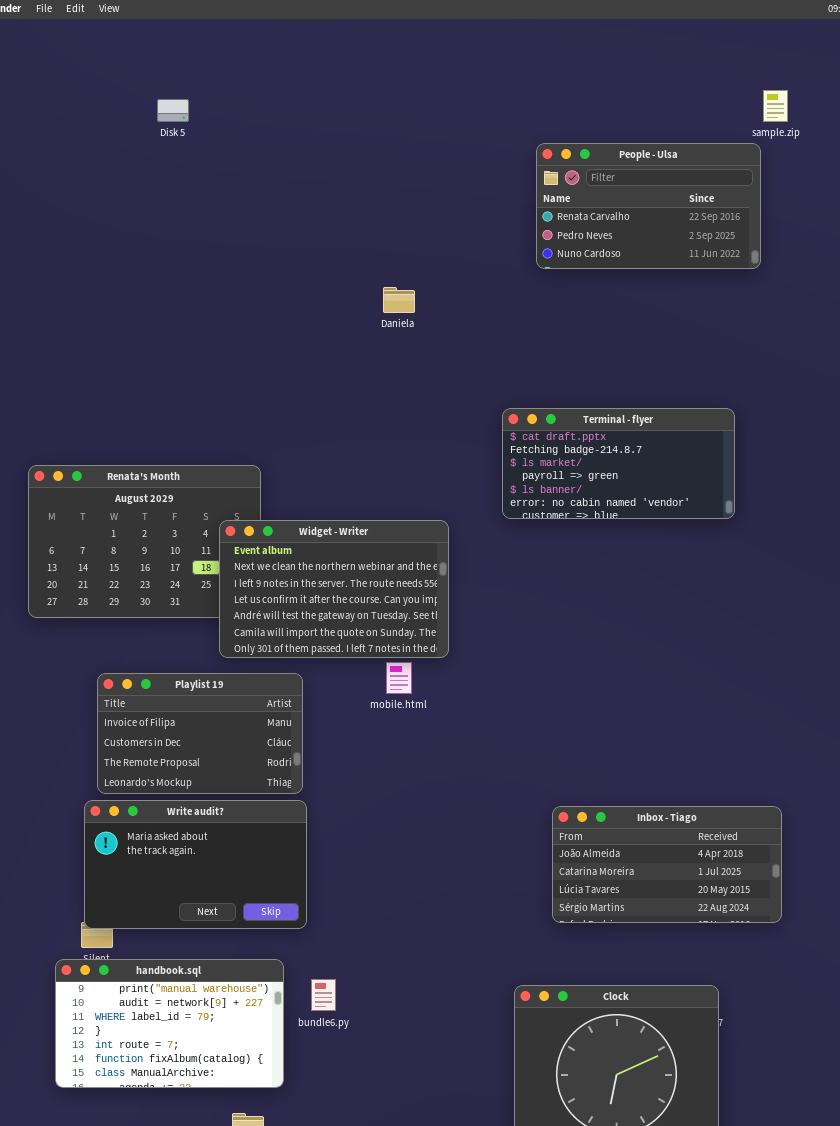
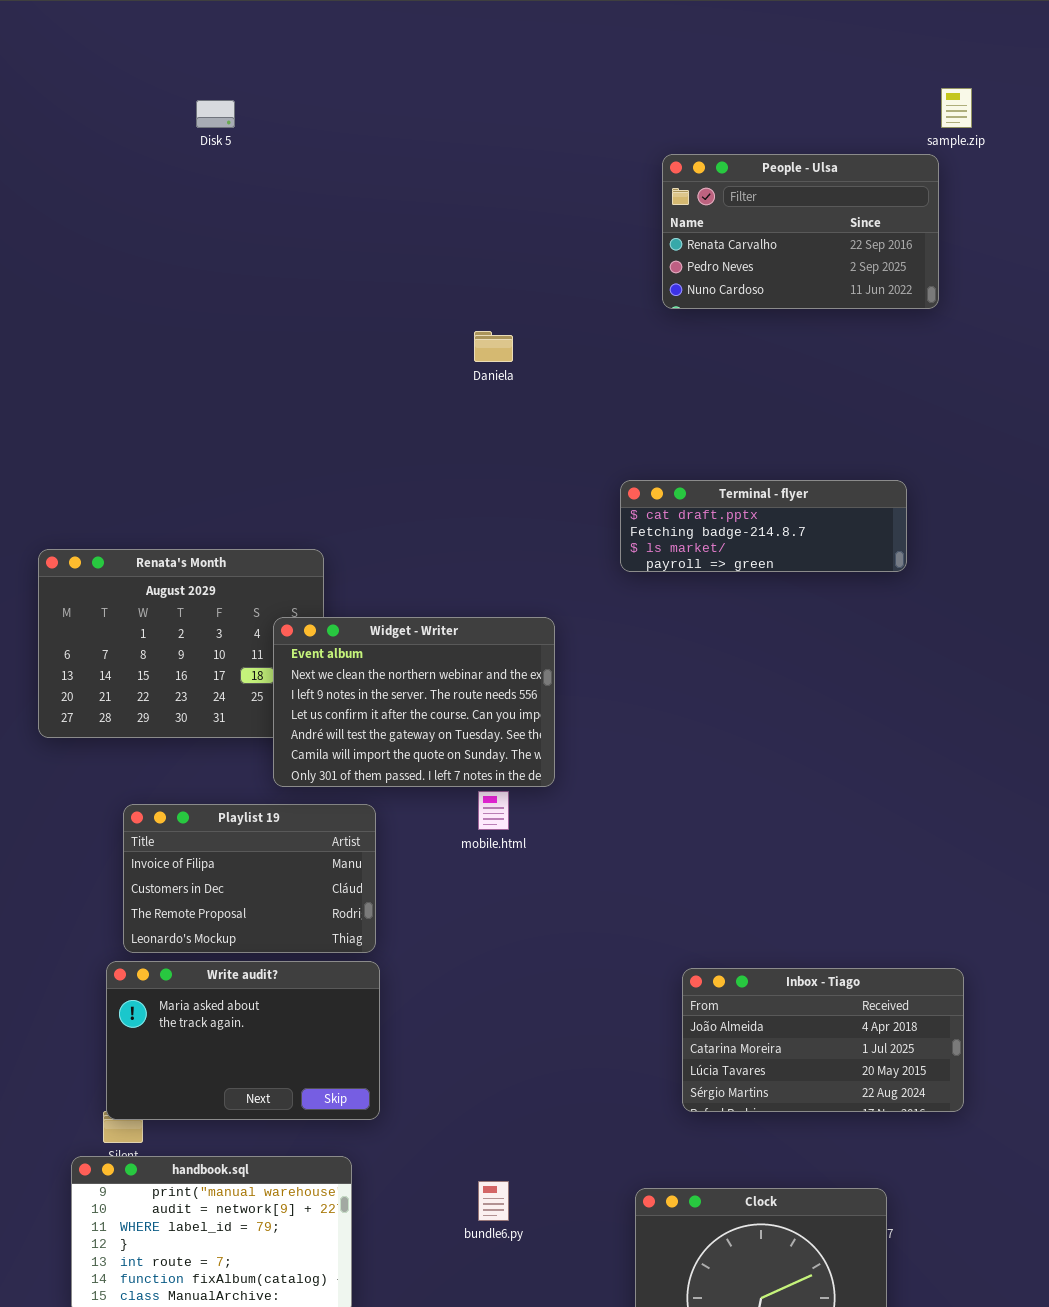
Terminal - flyer: [502,408,735,519] -> [620,480,907,572], resized
bundle6.py: [311,979,336,1011] -> [478,1181,509,1221], moved

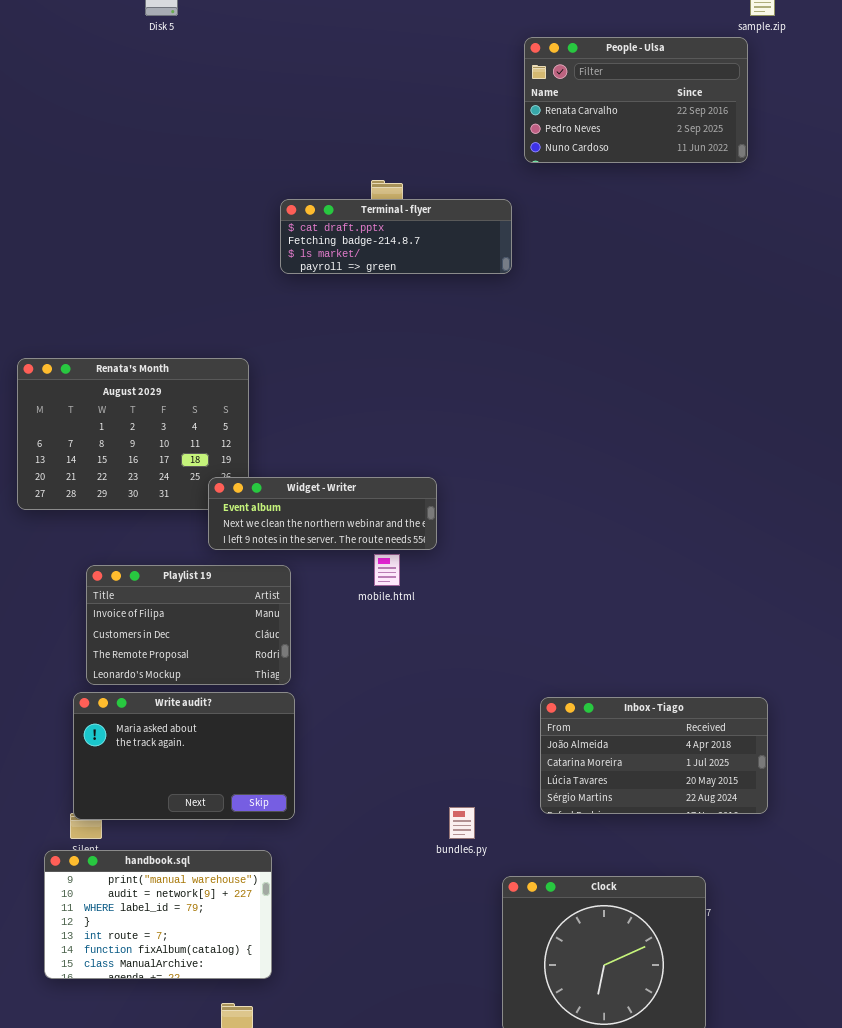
Terminal - flyer: [620,480,907,572] -> [280,199,512,274], moved
Widget - Writer: [273,617,555,787] -> [208,477,437,550], resized
bundle6.py: [478,1181,509,1221] -> [449,807,475,839], moved

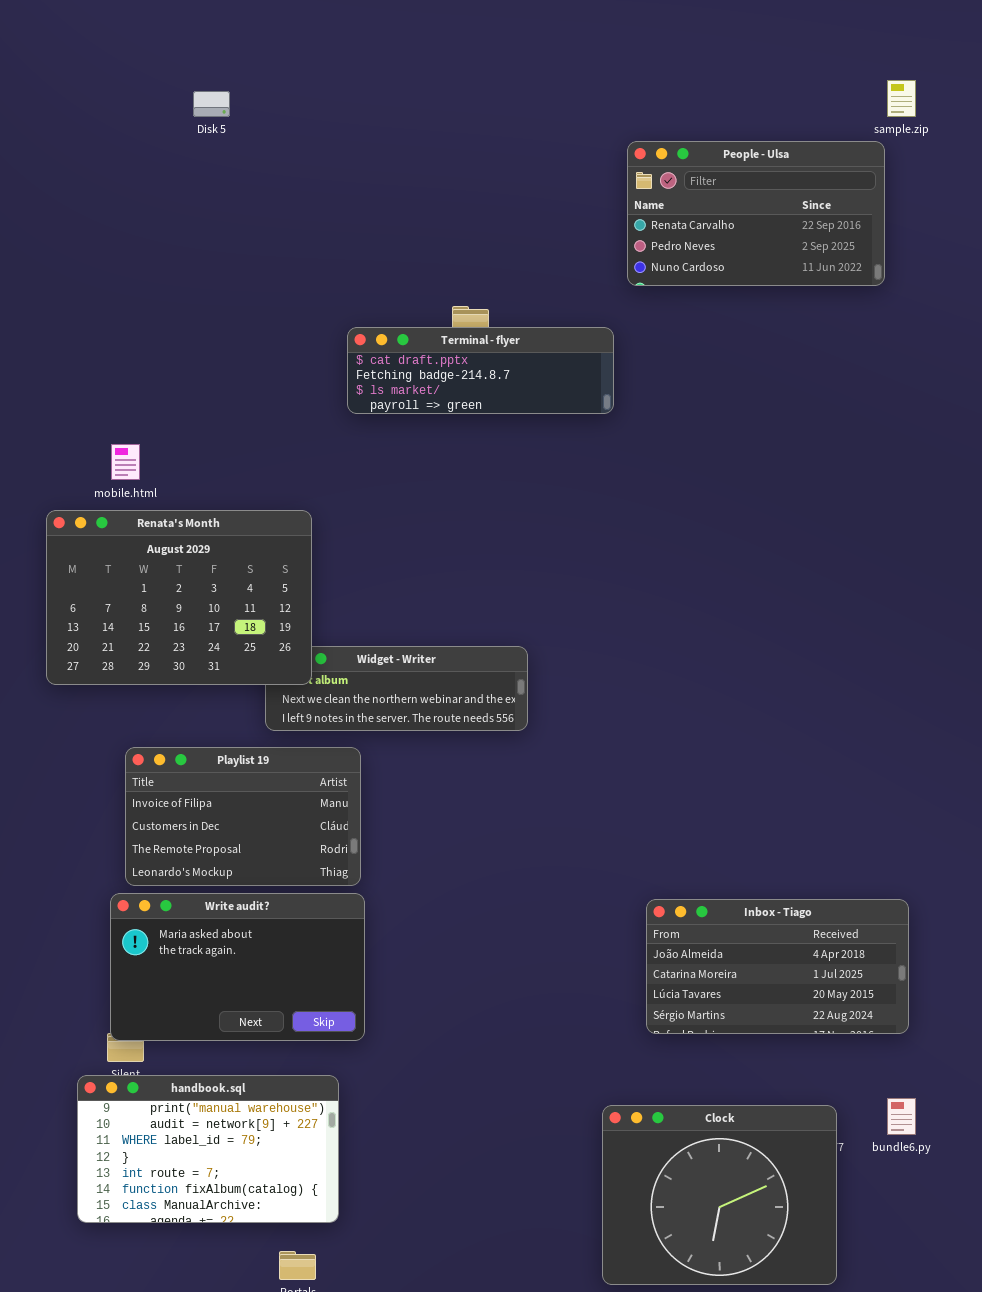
Renata's Month: [17,358,249,510] -> [46,510,312,685], raised
mobile.html: [374,554,400,586] -> [111,444,140,480], moved
bundle6.py: [449,807,475,839] -> [887,1098,916,1135], moved

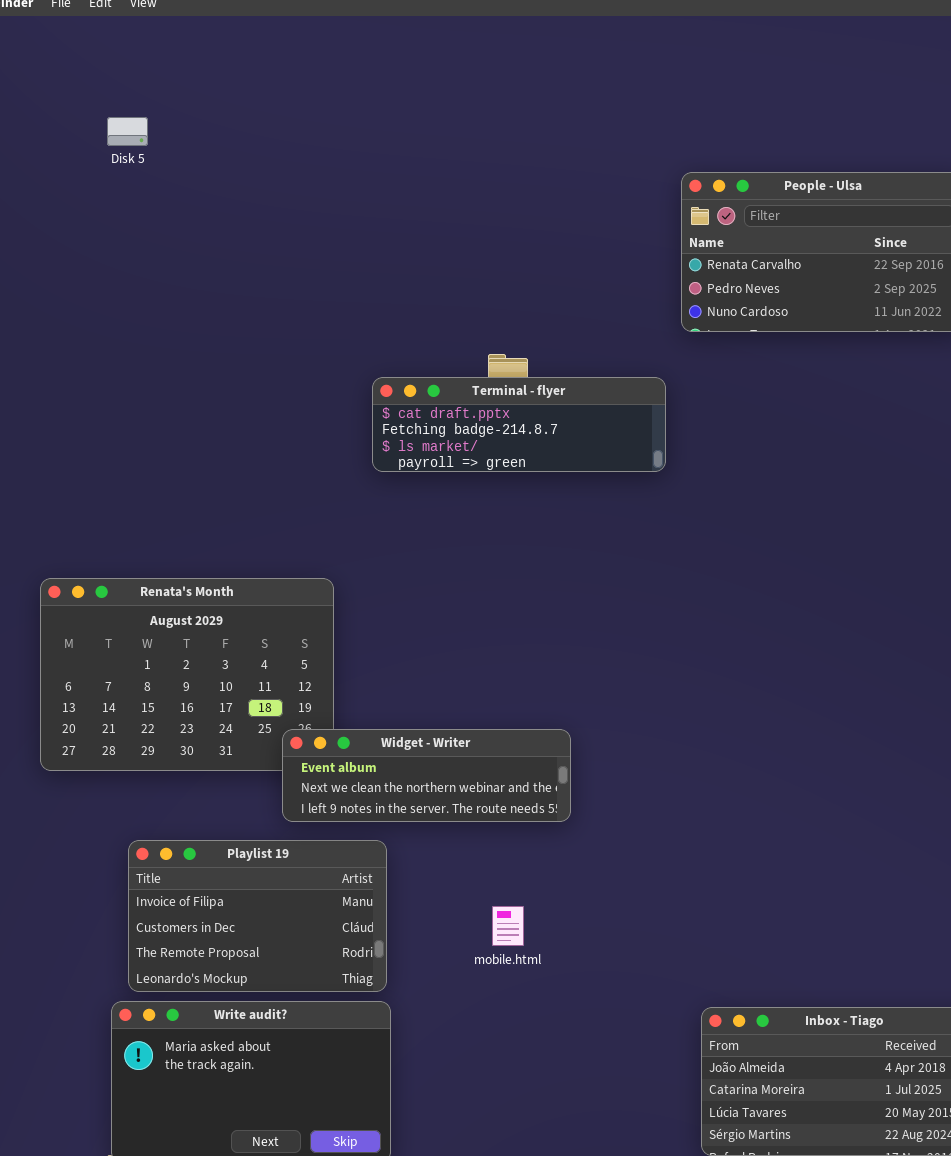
Disk 5: [193,91,230,117] -> [107,117,148,146], moved
mobile.html: [111,444,140,480] -> [492,906,524,946], moved
Widget - Writer: [265,646,528,731] -> [282,729,571,822], raised

